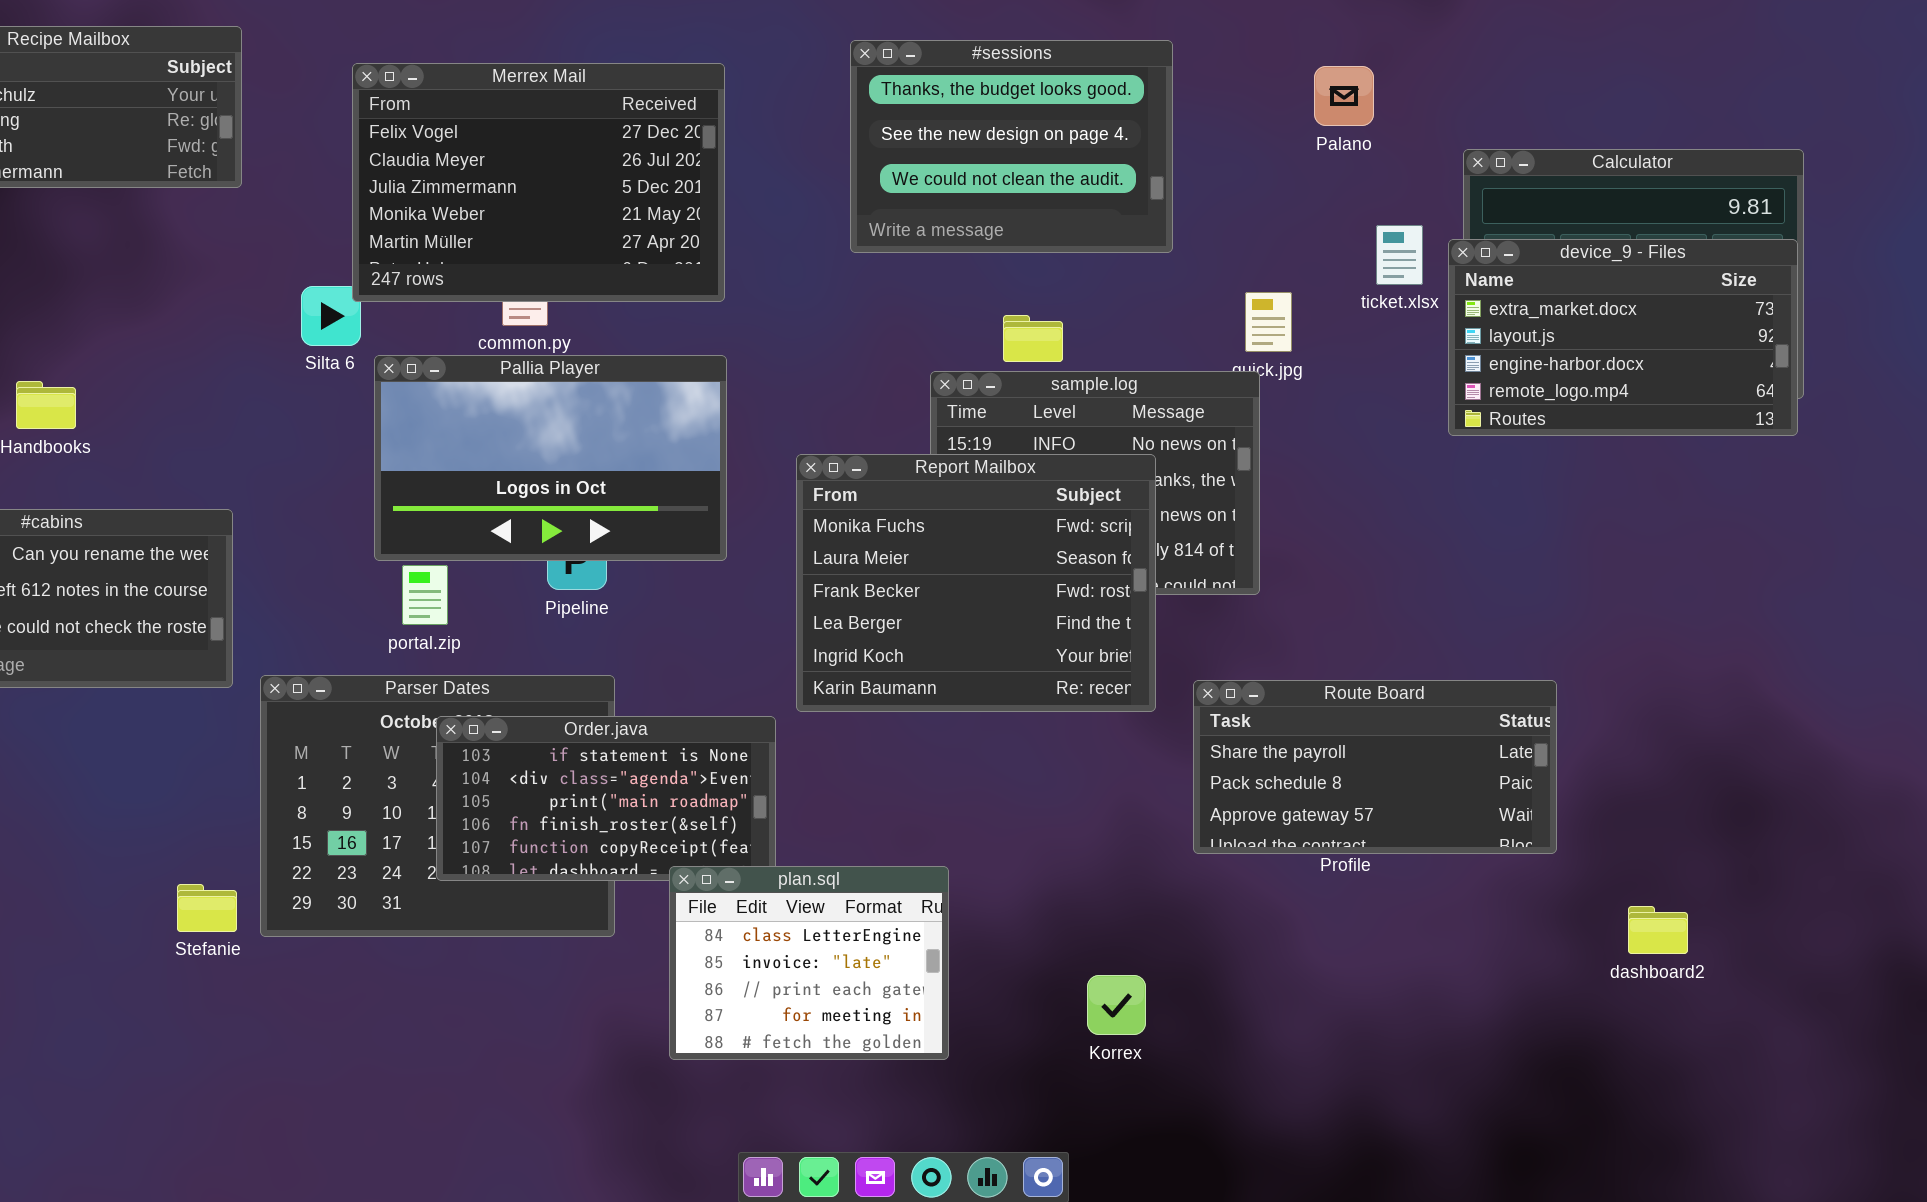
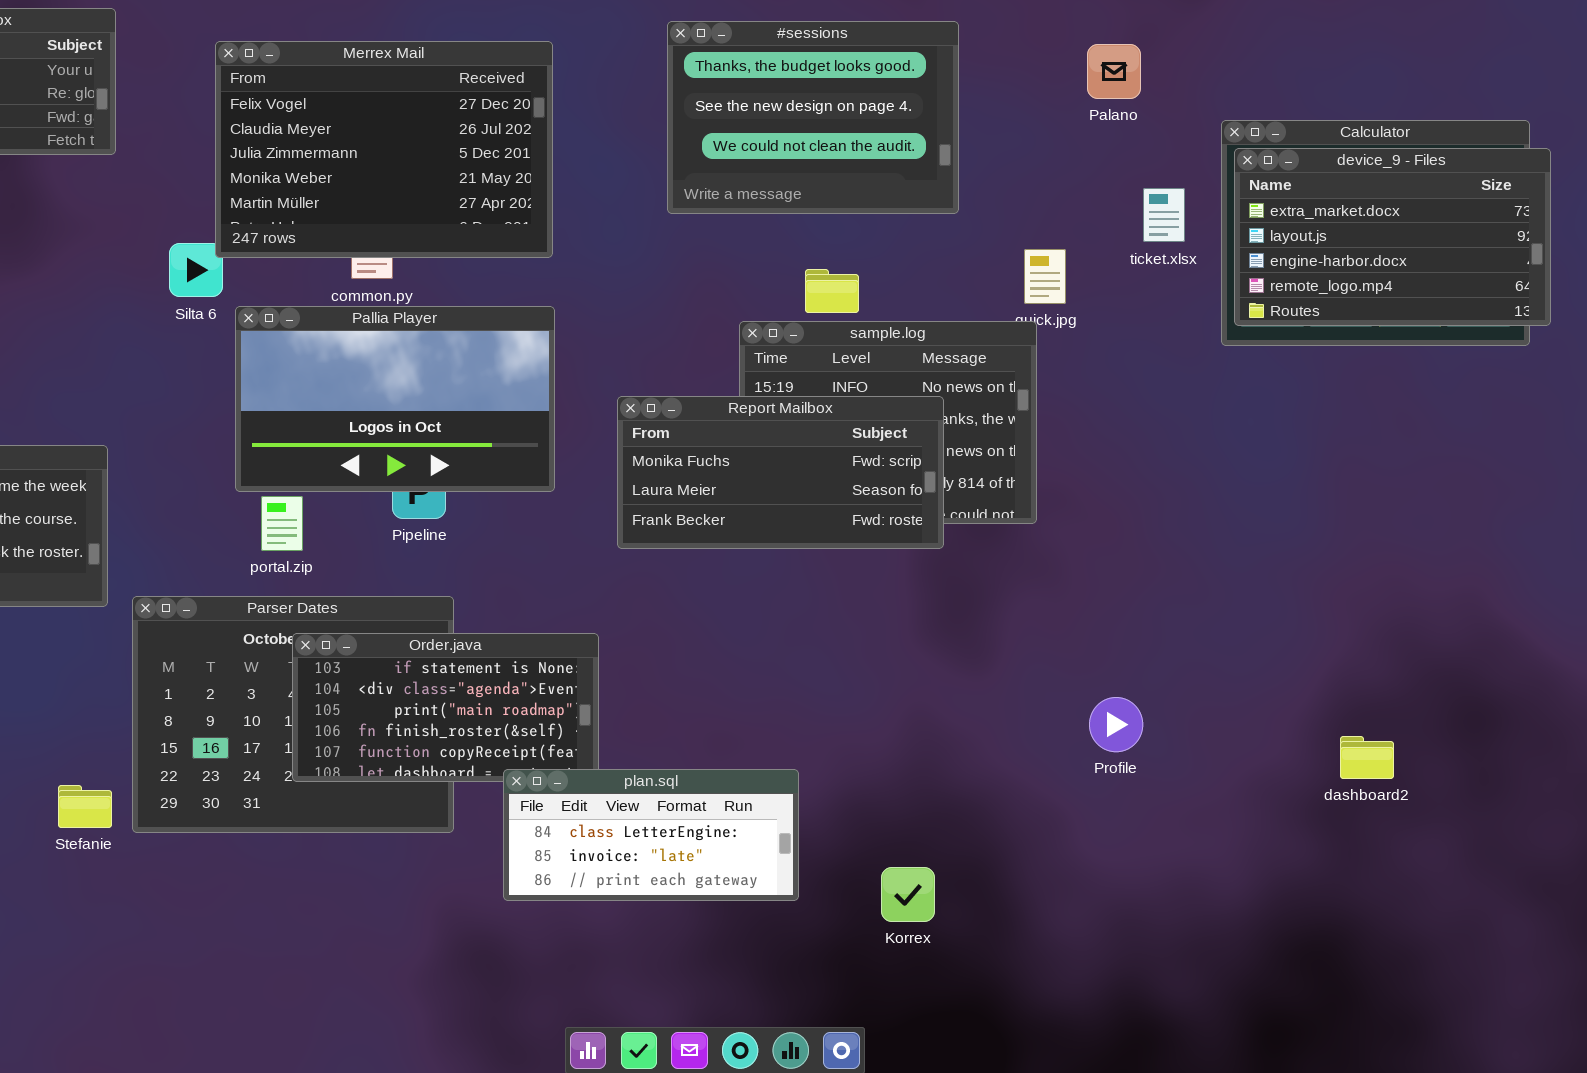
device_9 - Files: [1448,239,1798,436] -> [1234,148,1551,326], moved
Report Mailbox: [796,454,1156,712] -> [617,396,944,549], resized
Route Board: [1193,680,1557,854] -> none, closed
plan.sql: [669,866,949,1060] -> [503,769,799,901], resized
dashboard2: [1628,906,1688,954] -> [1340,736,1394,779], moved

